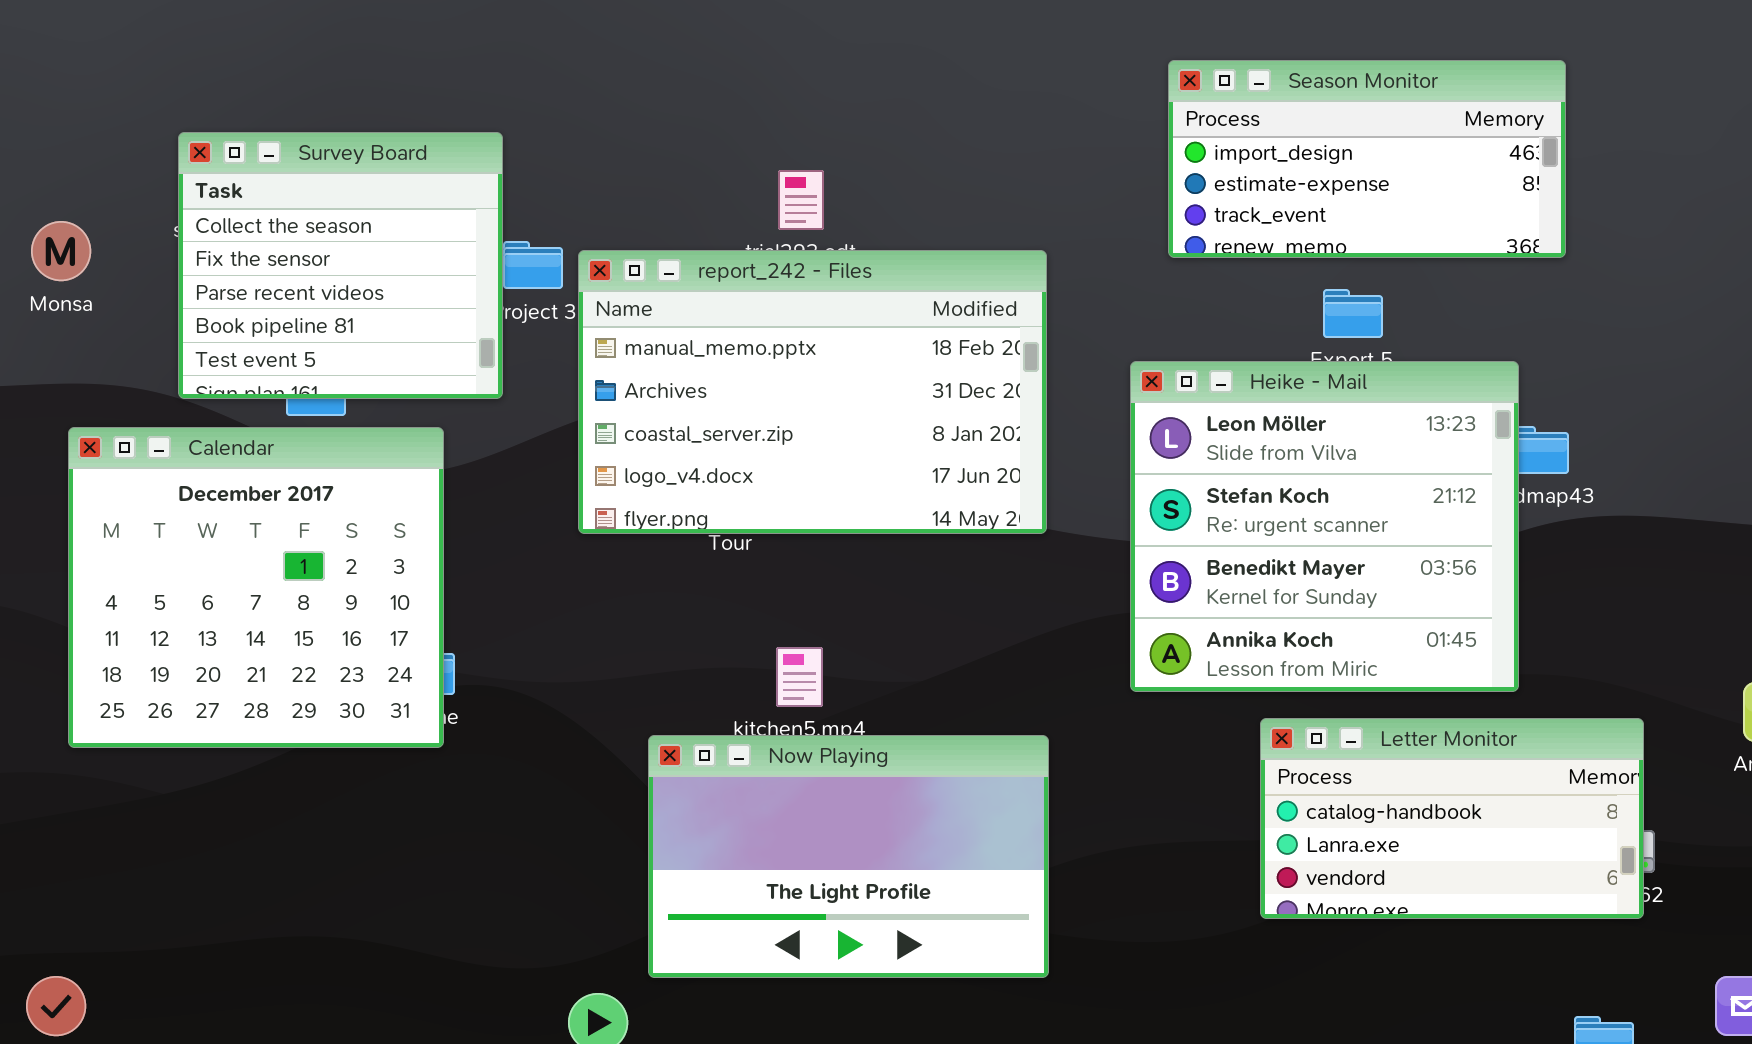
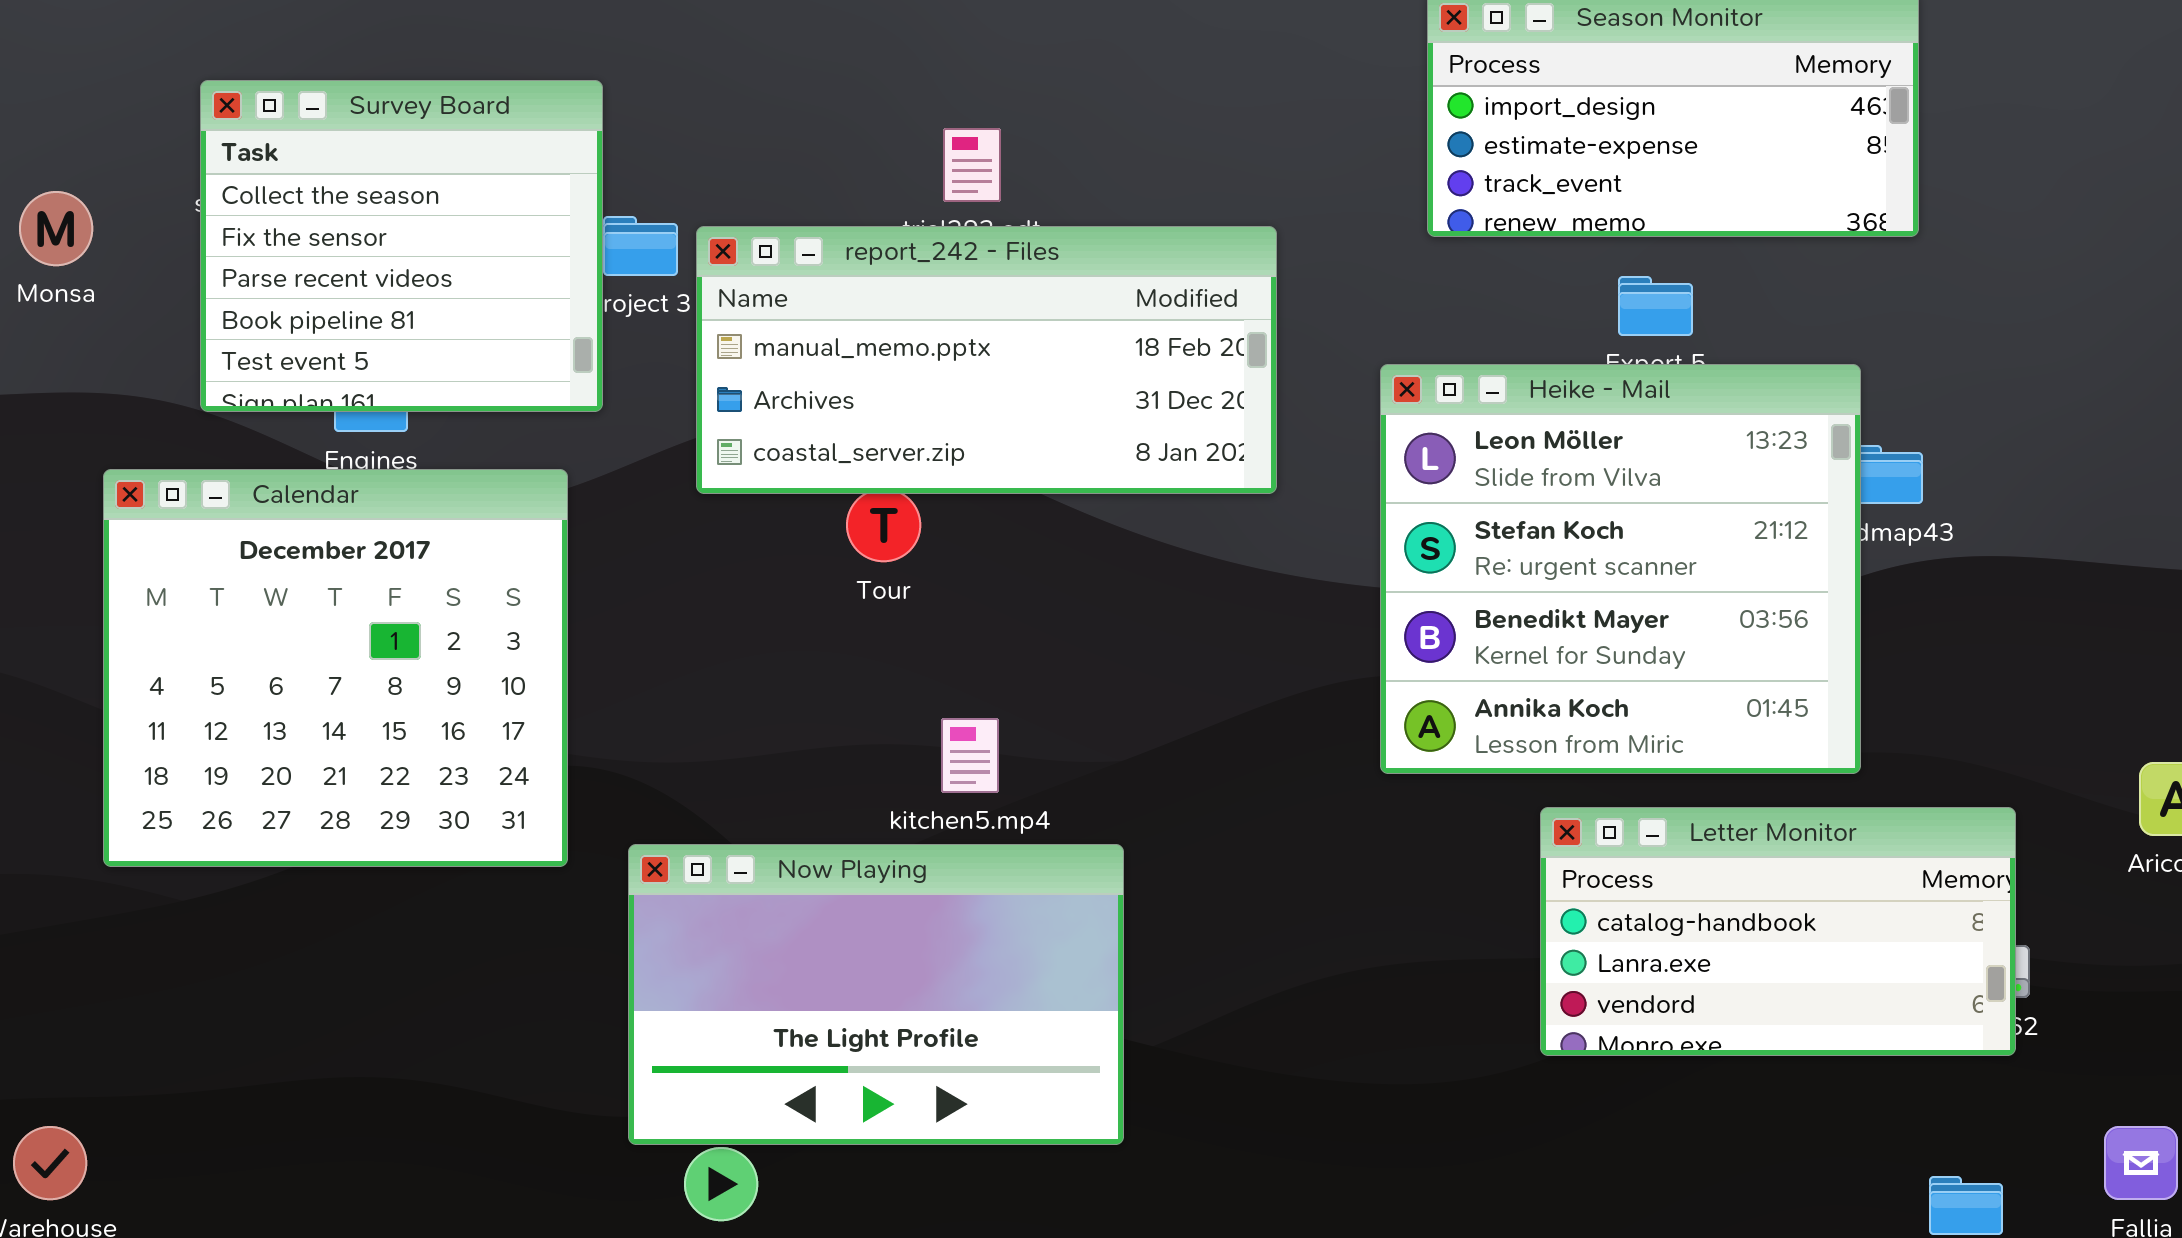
report_242 - Files: [578,250,1047,534] -> [696,226,1277,494], resized
Calendar: [68,427,444,748] -> [103,469,568,867], moved
Now Playing: [648,735,1049,978] -> [628,844,1124,1145], moved

